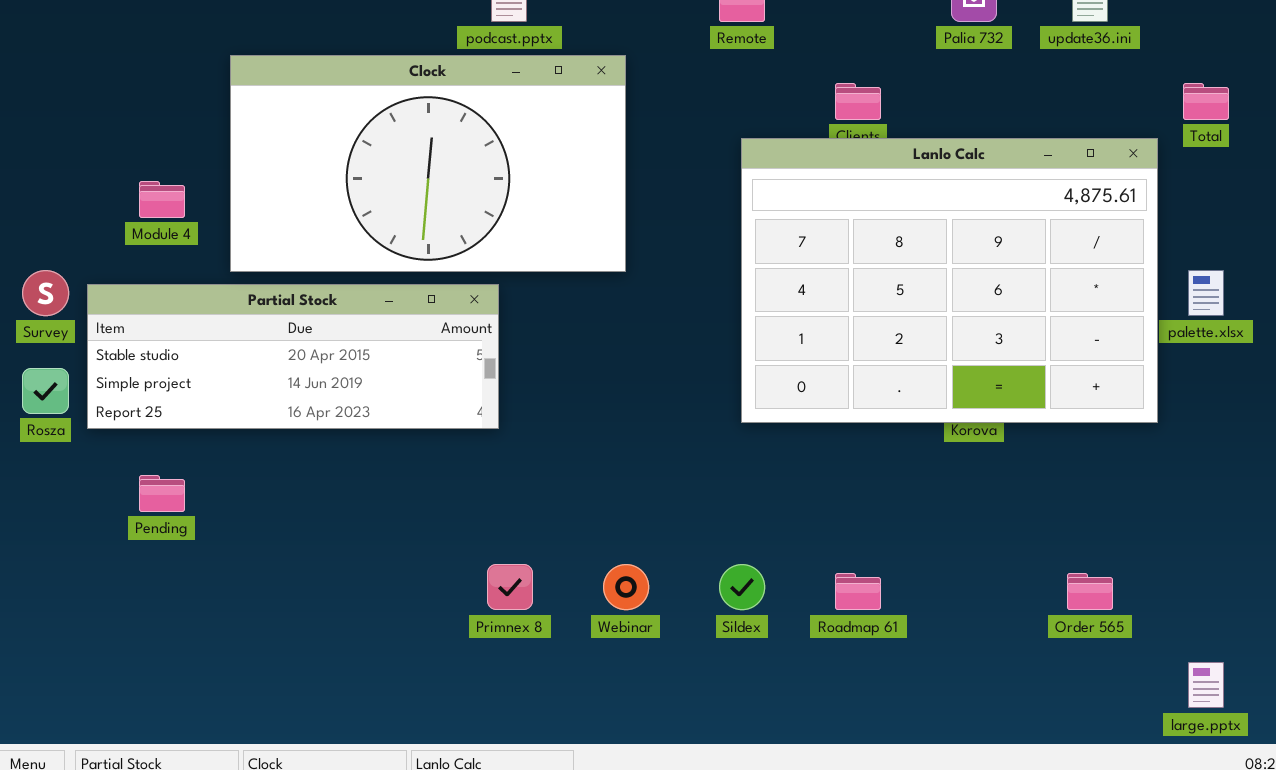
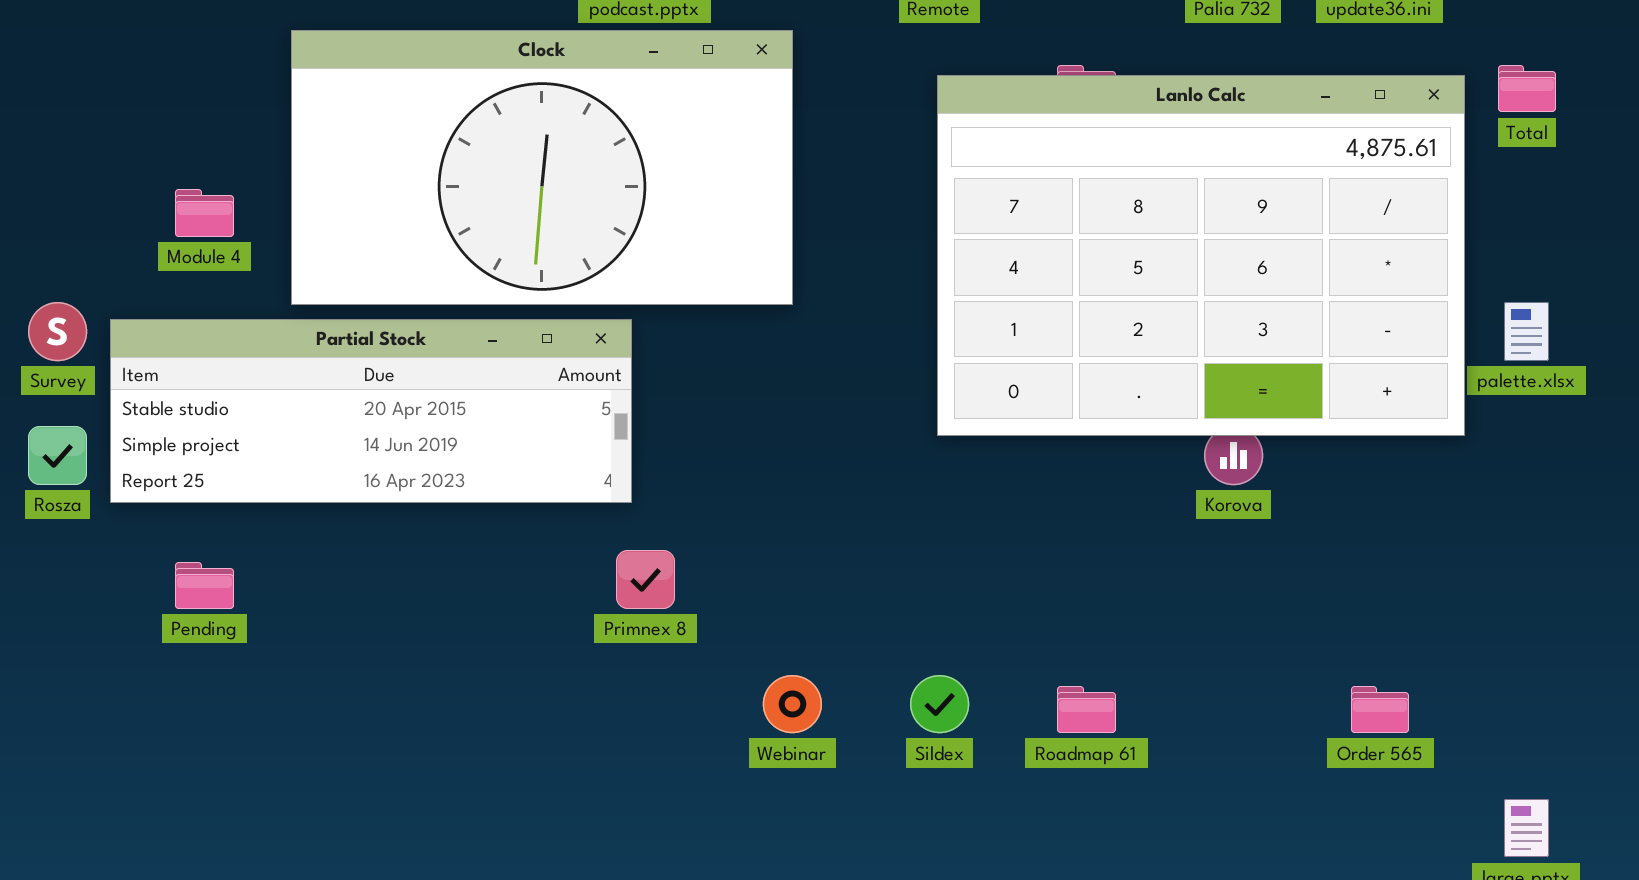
Lanlo Calc: [741,138,1158,423] -> [937,75,1465,436], moved
Primnex 8: [487,564,533,610] -> [616,550,675,609], moved

